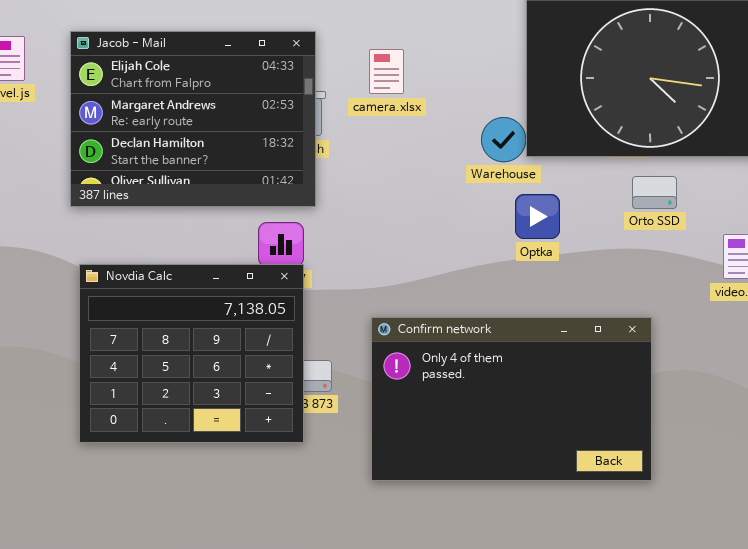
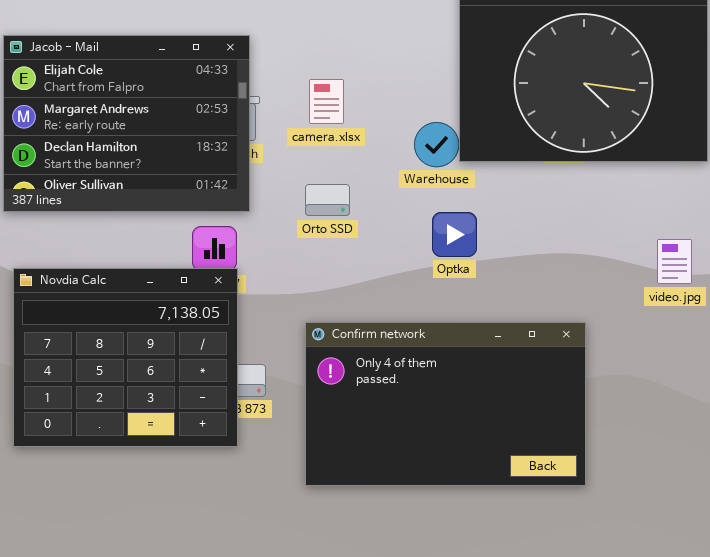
camera.xlsx: [369,49,404,94] -> [309,79,344,124], moved
Orto SSD: [632,176,677,209] -> [305,184,350,216], moved
Optka: [515,194,560,239] -> [432,212,477,257], moved

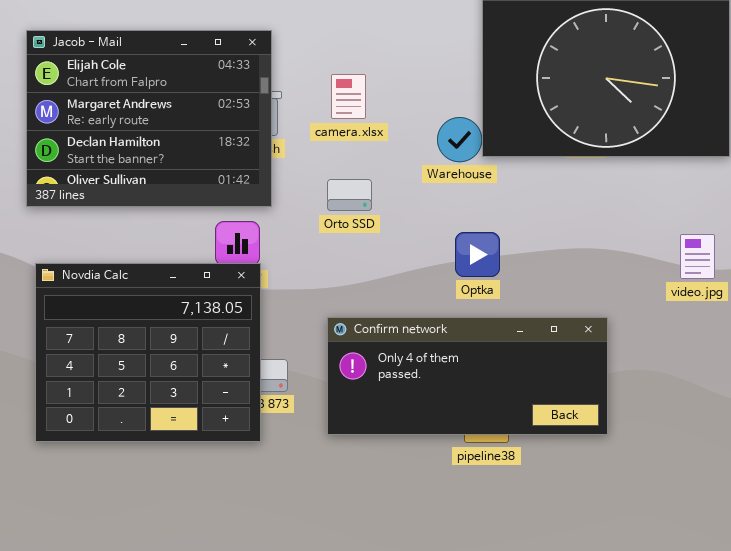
Optka: [432,212,477,257] -> [455,232,500,277], moved
Confirm network: [305,322,586,486] -> [327,317,608,435], resized

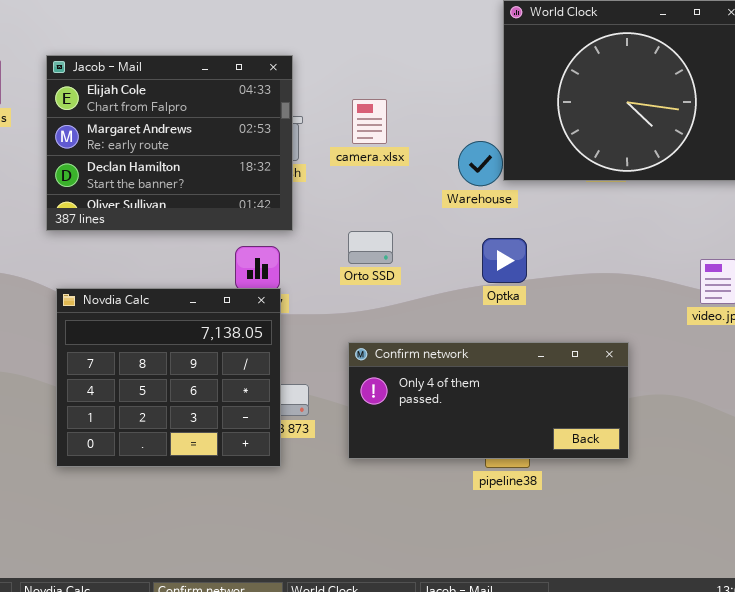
Orto SSD: [327,179,372,211] -> [348,231,393,264], moved
Optka: [455,232,500,277] -> [482,238,527,283], moved

